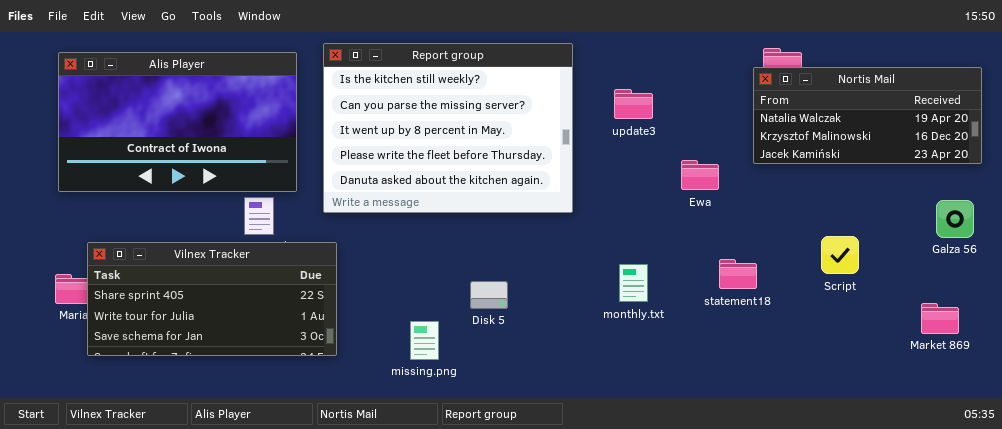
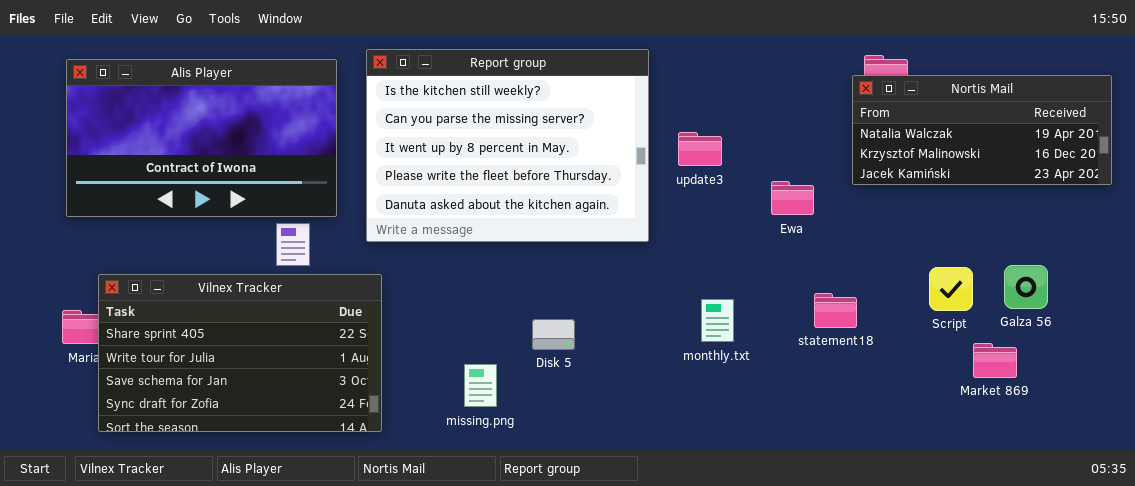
update3: [614,89,653,119] -> [678,132,722,166], moved
Galza 56: [936,200,974,238] -> [1004,265,1048,309], moved
Vilnex Tracker: [87,242,337,356] -> [98,274,382,432], resized
Market 869: [921,303,959,334] -> [973,343,1017,378], moved

